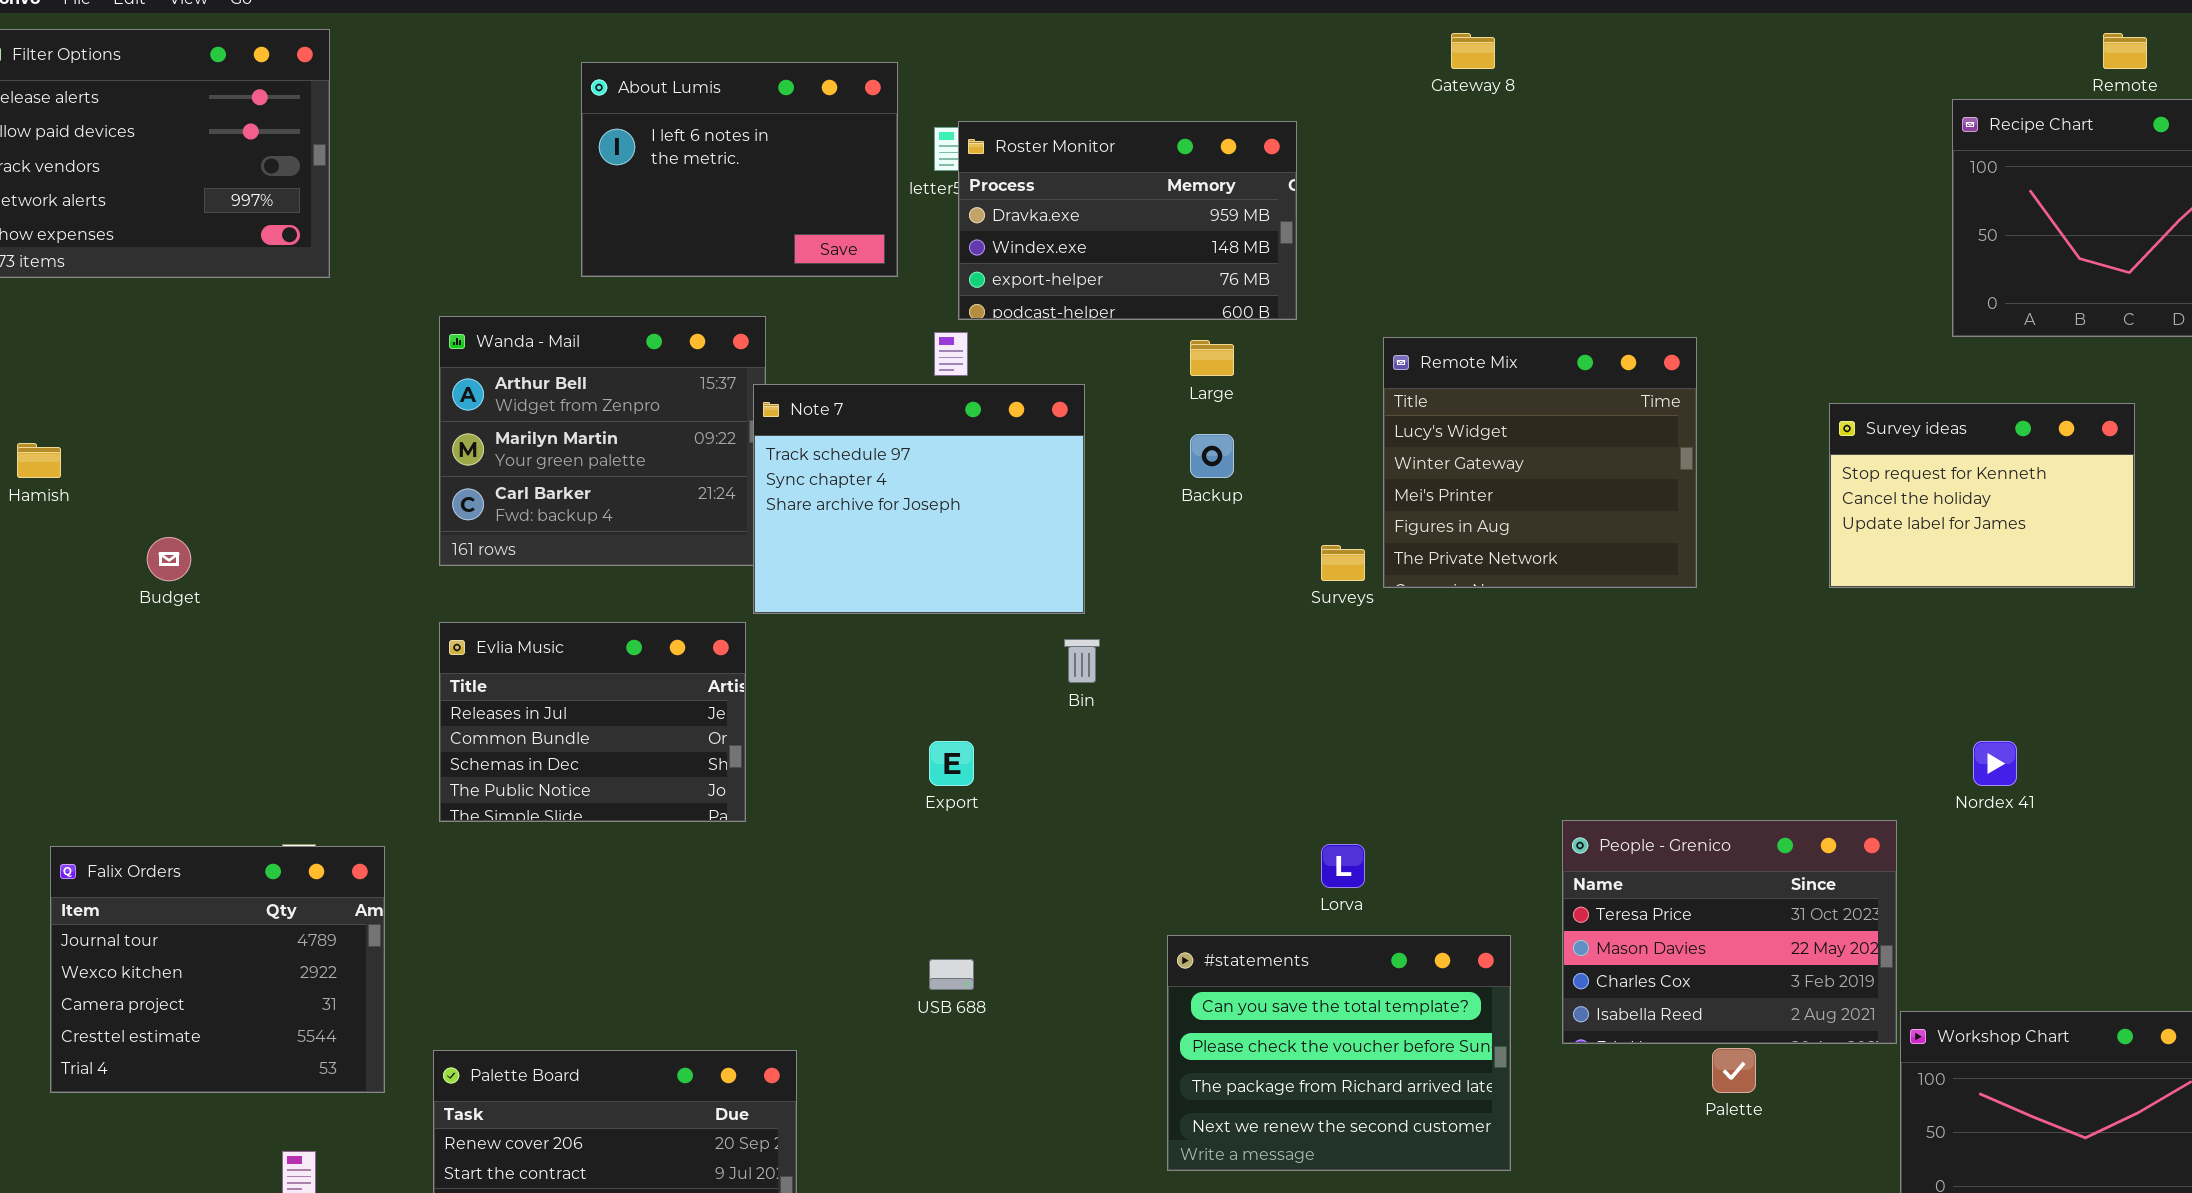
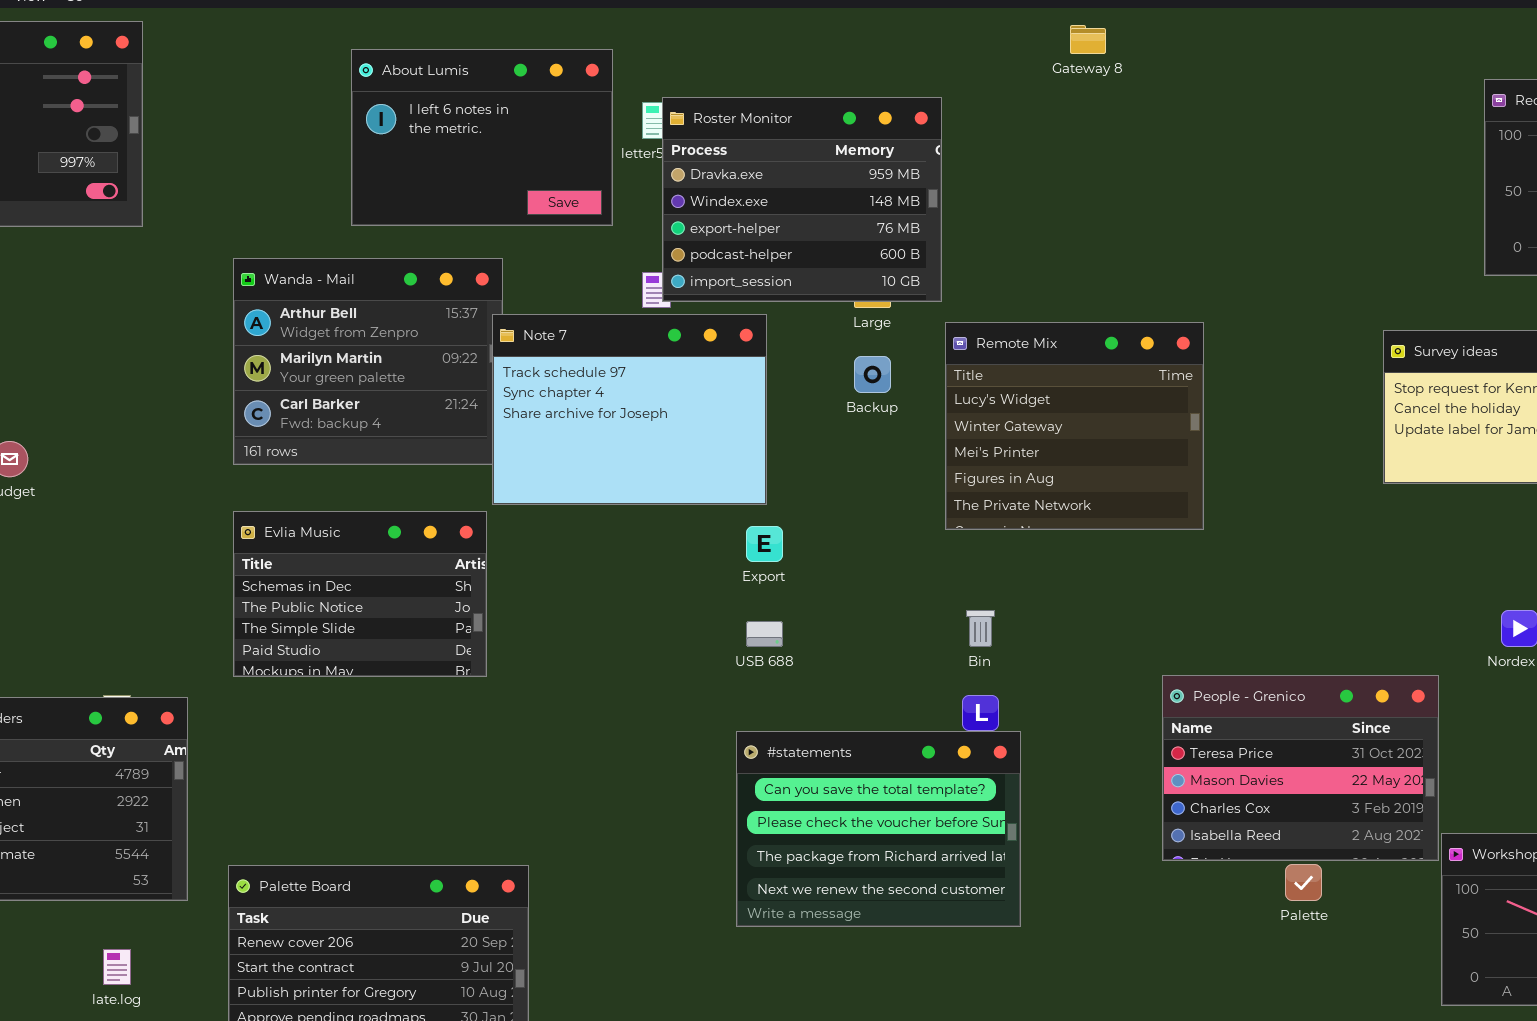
Roster Monitor: [958,121,1297,320] -> [662,97,942,302], resized
Remote Mix: [1383,337,1697,588] -> [945,322,1204,530], moved
Evlia Music: [439,622,746,822] -> [233,511,487,677], scrolled down 2 rows
Bin: [1064,639,1100,683] -> [966,610,995,647], moved
Export: [929,741,974,786] -> [746,526,783,562], moved
#statements: [1167,935,1511,1171] -> [736,731,1021,927], moved
USB 688: [929,959,974,990] -> [746,621,783,647], moved

